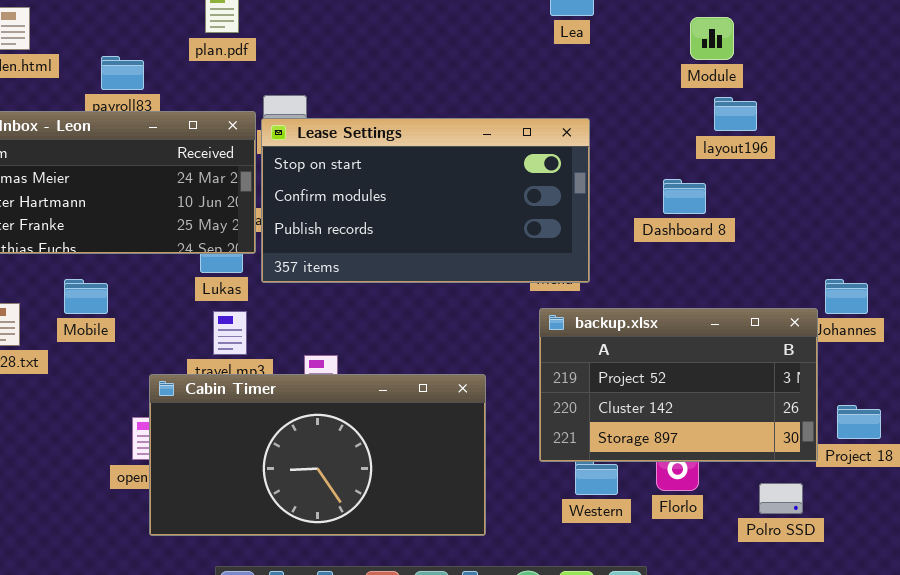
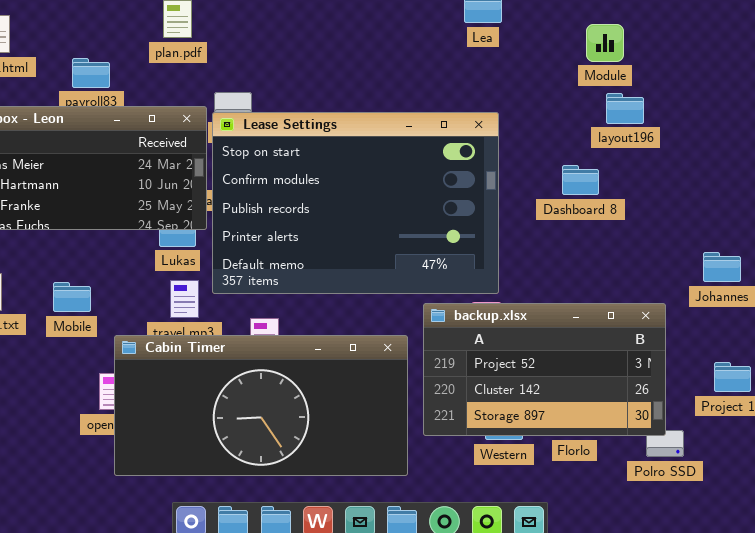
Lease Settings: [261,118,590,283] -> [212,112,499,294], resized
Mobile: [64,279,108,314] -> [53,282,91,312], moved
backup.xlsx: [539,308,818,462] -> [423,303,666,436], moved

